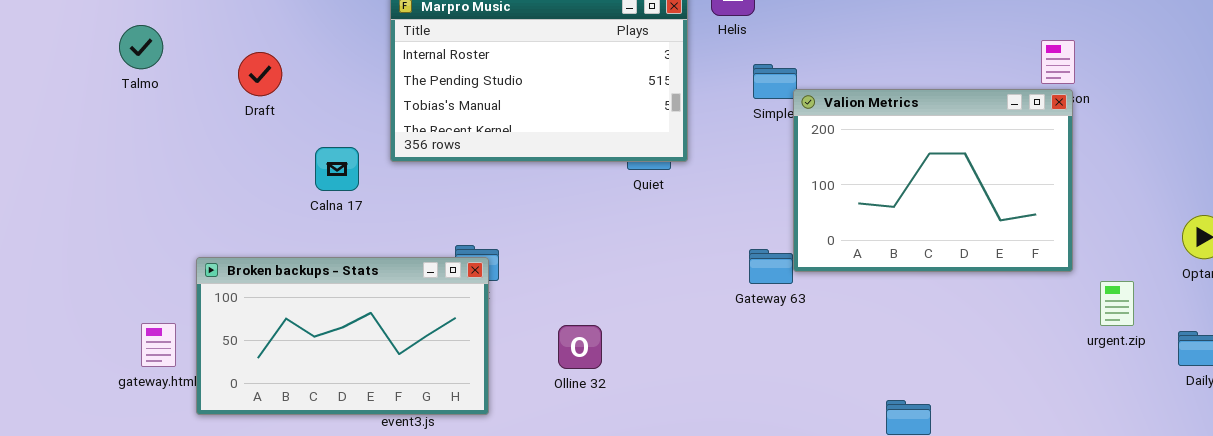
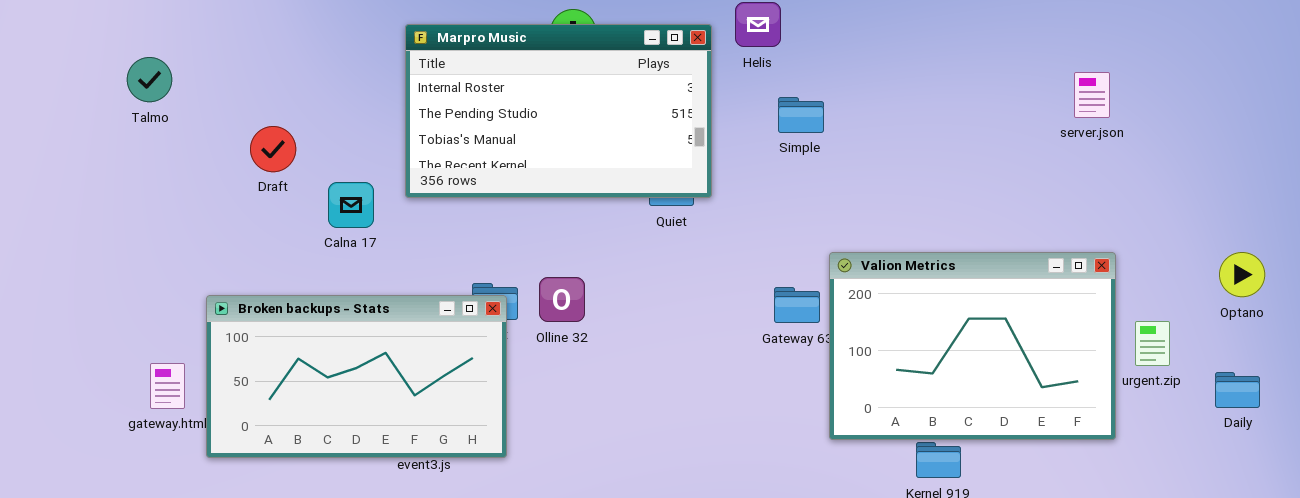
Draft: [238,52,282,96] -> [250,126,296,172], moved
Valion Metrics: [793,89,1073,272] -> [829,252,1116,440], moved
Olline 32: [558,325,602,369] -> [539,277,585,322], moved

